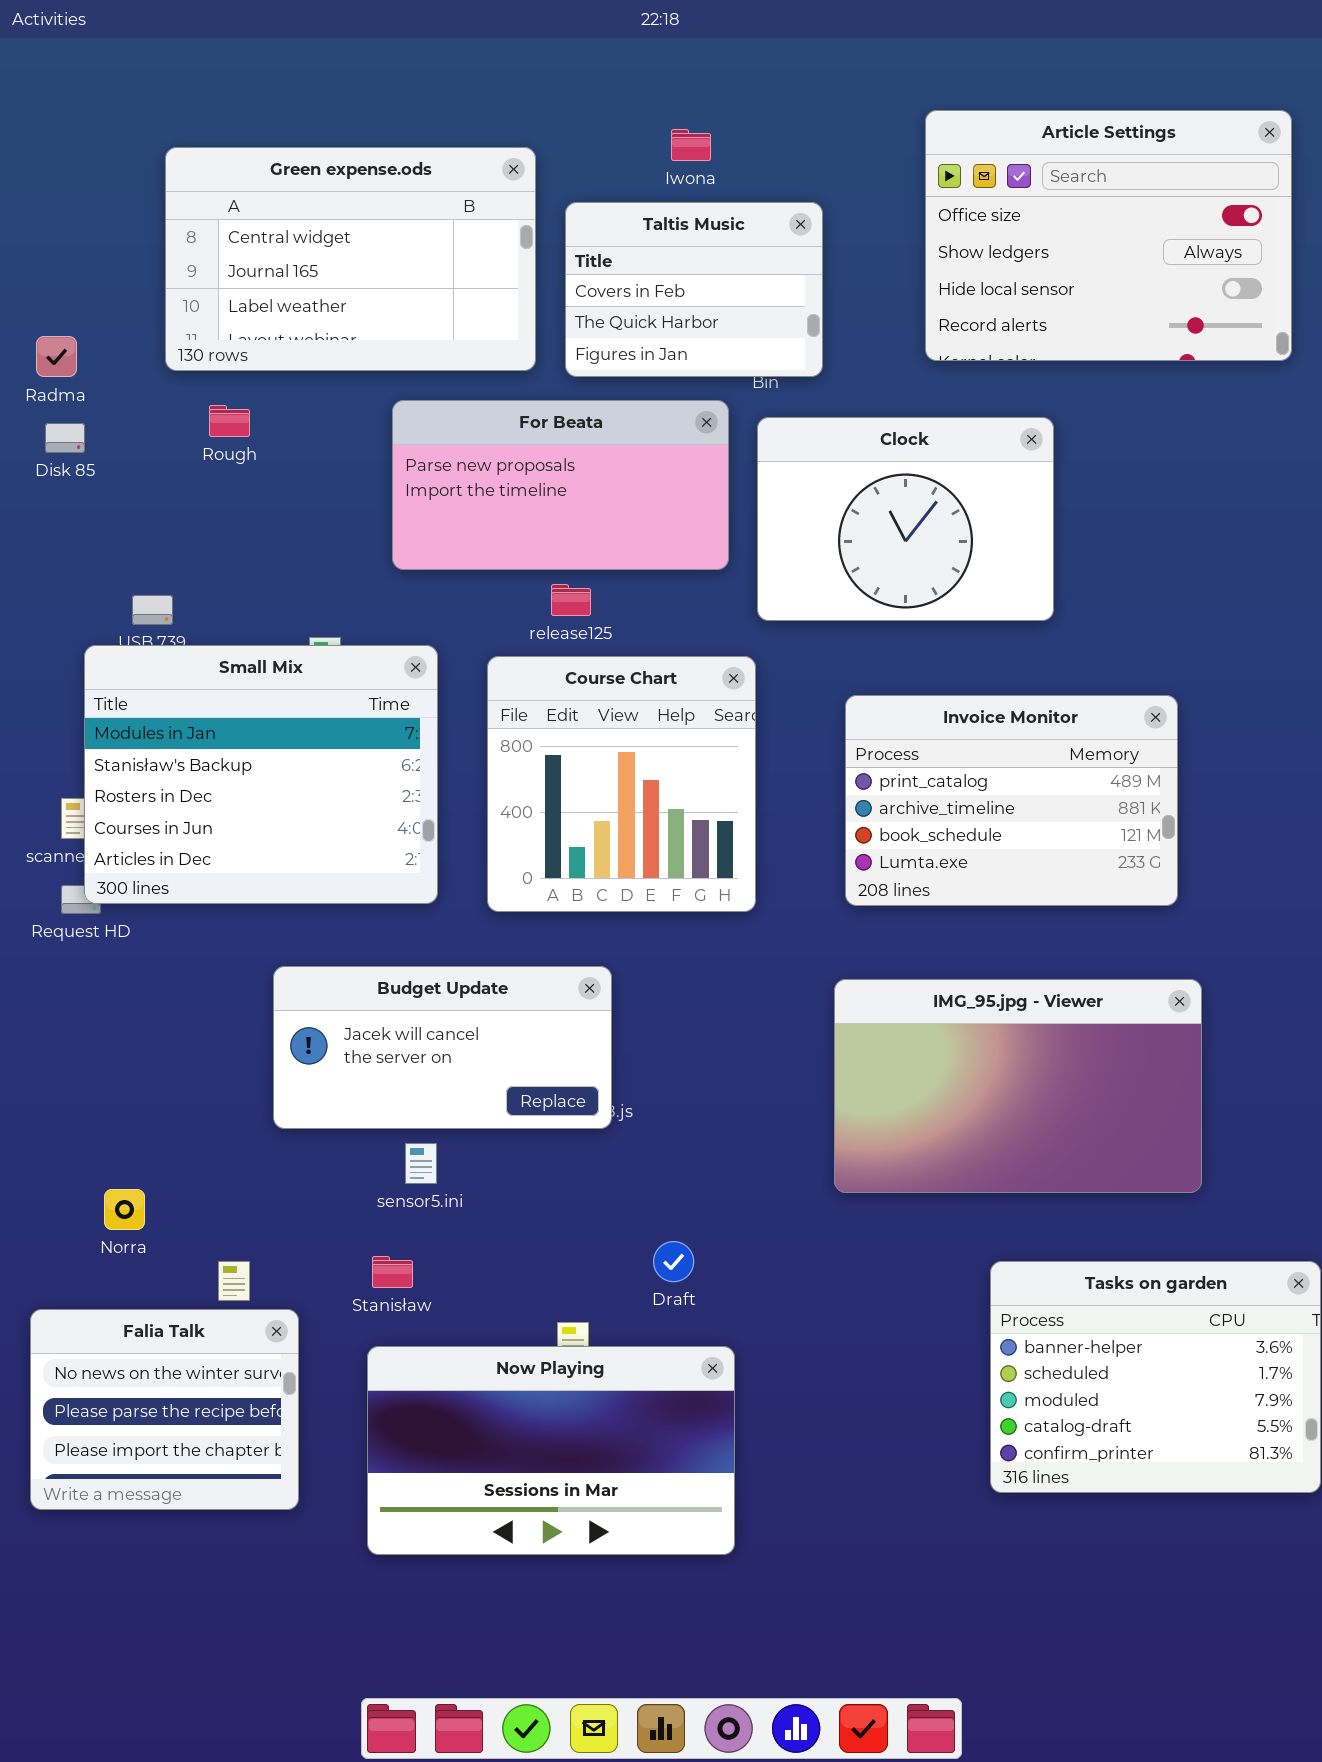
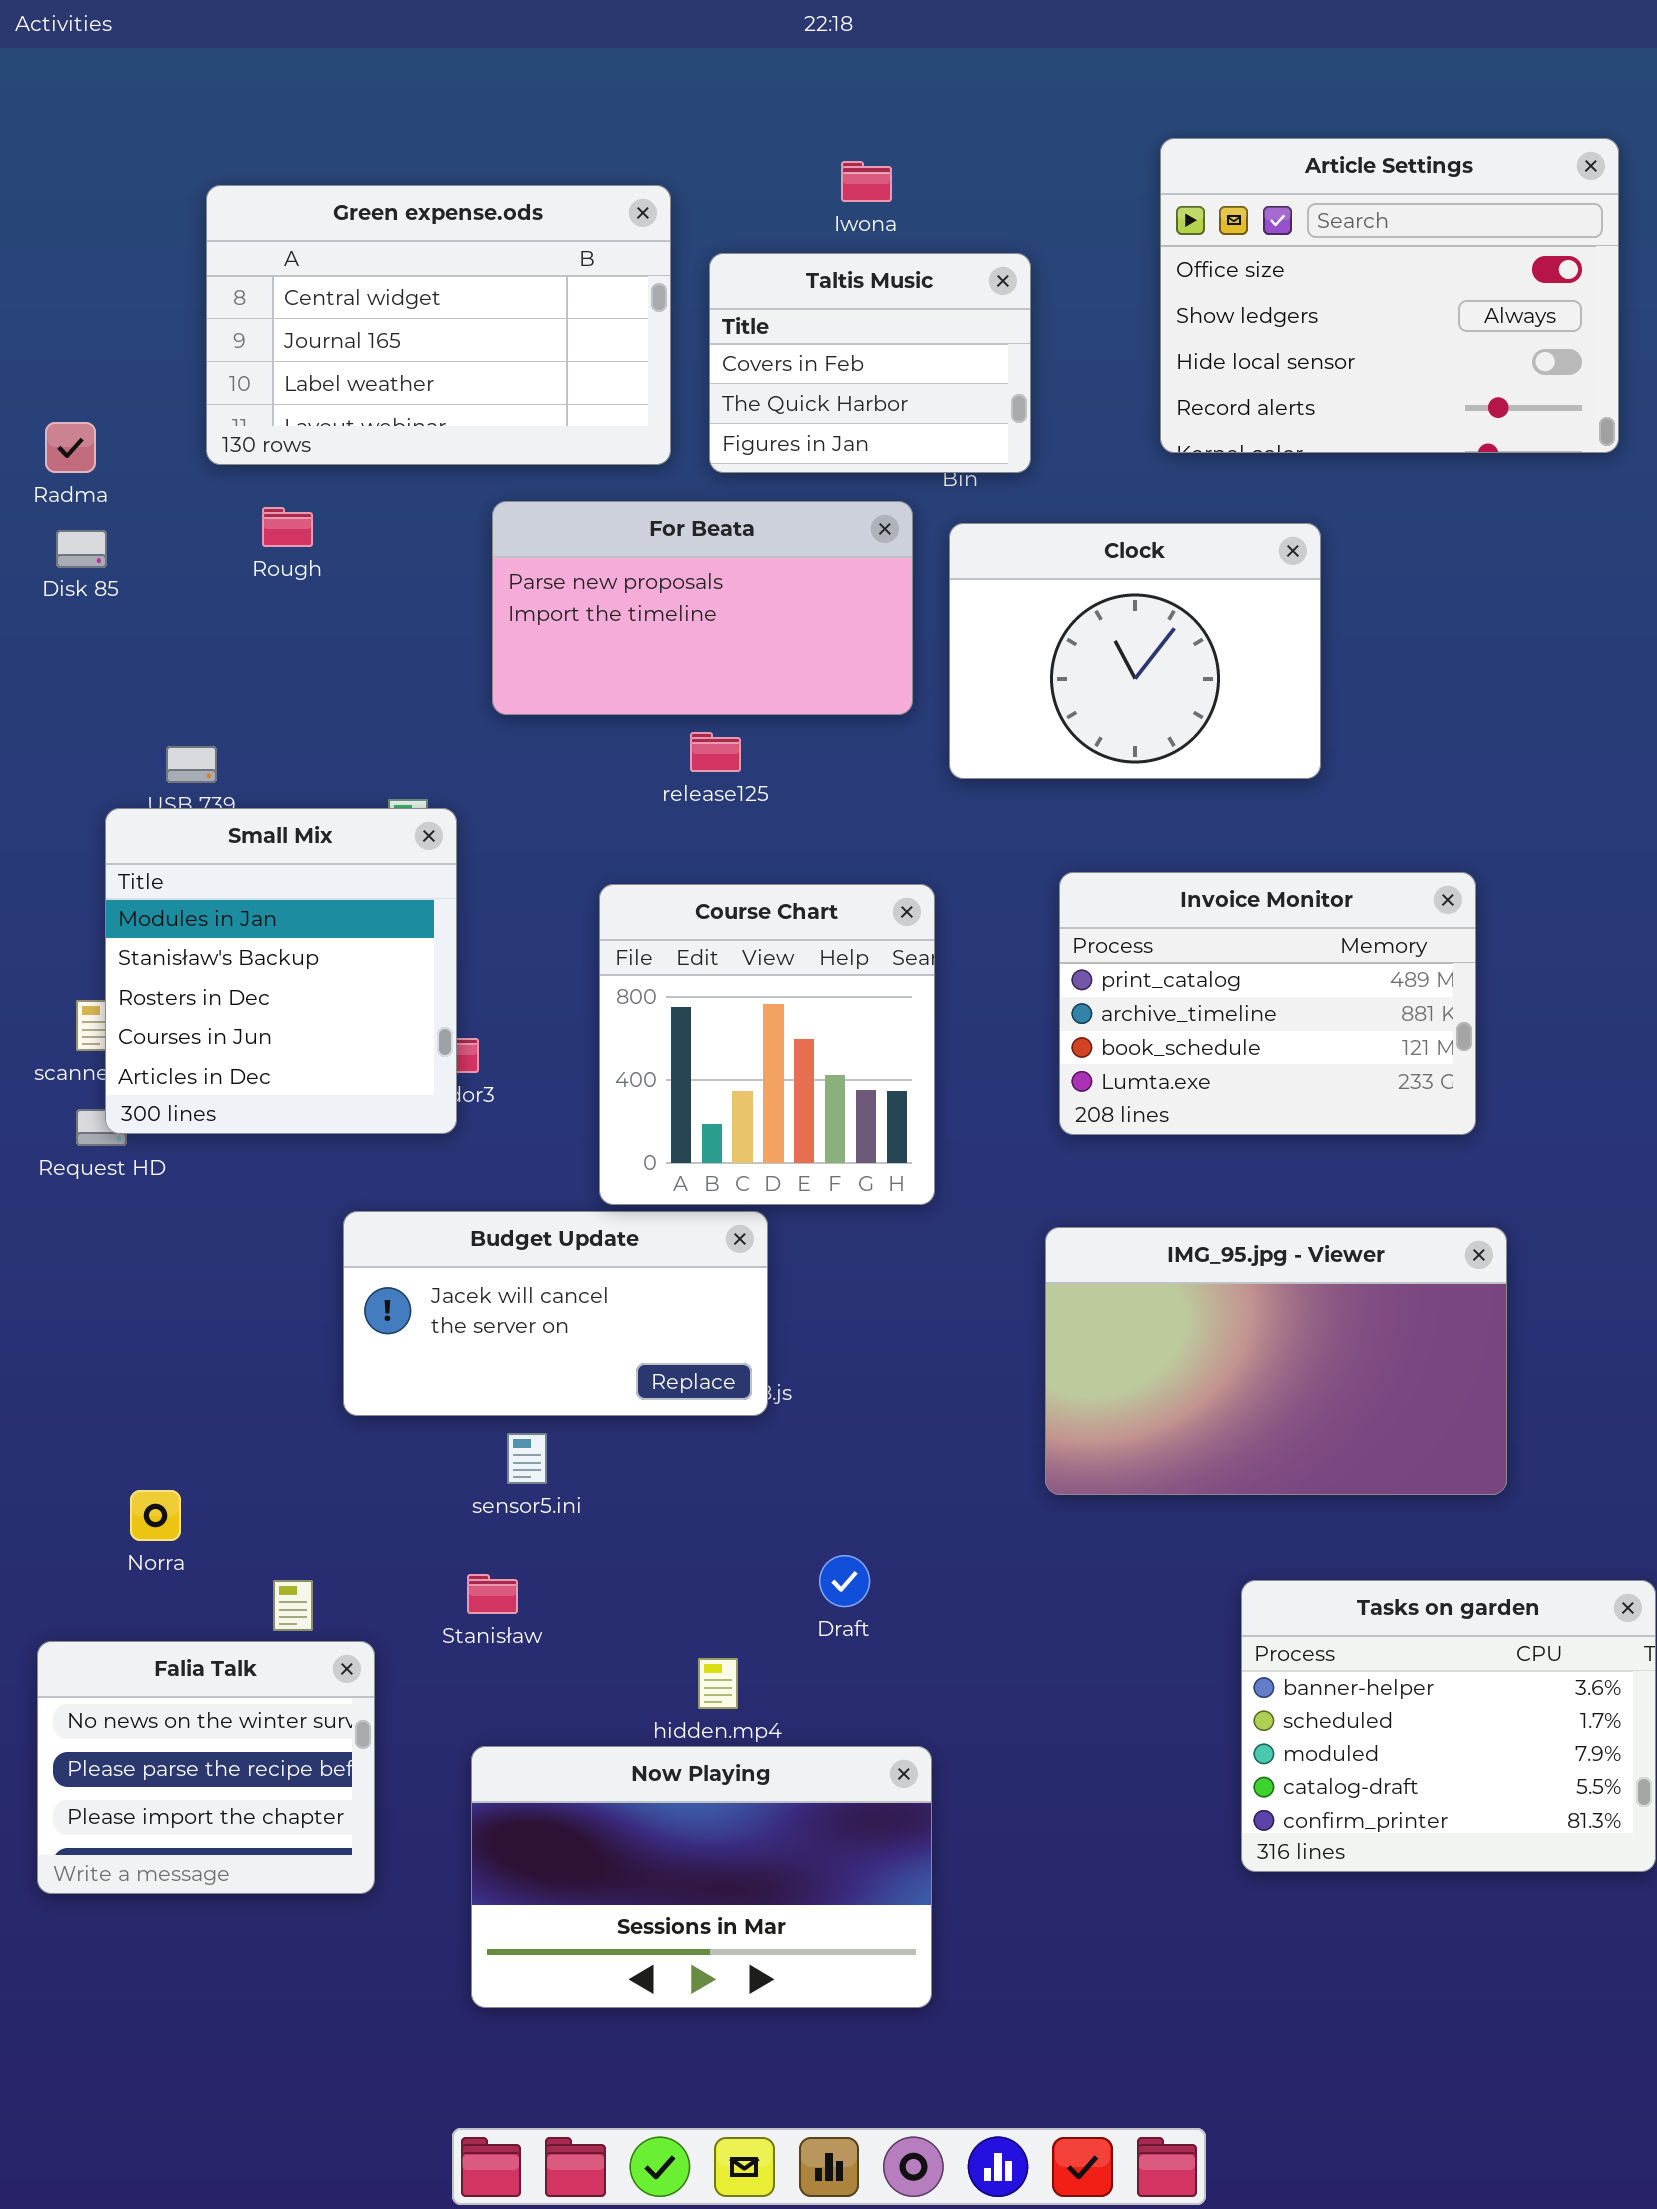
Small Mix: [84,645,438,904] -> [105,808,457,1134], resized
Course Chart: [487,656,756,912] -> [599,884,935,1205], moved
Now Playing: [367,1346,735,1555] -> [471,1746,932,2008], moved

